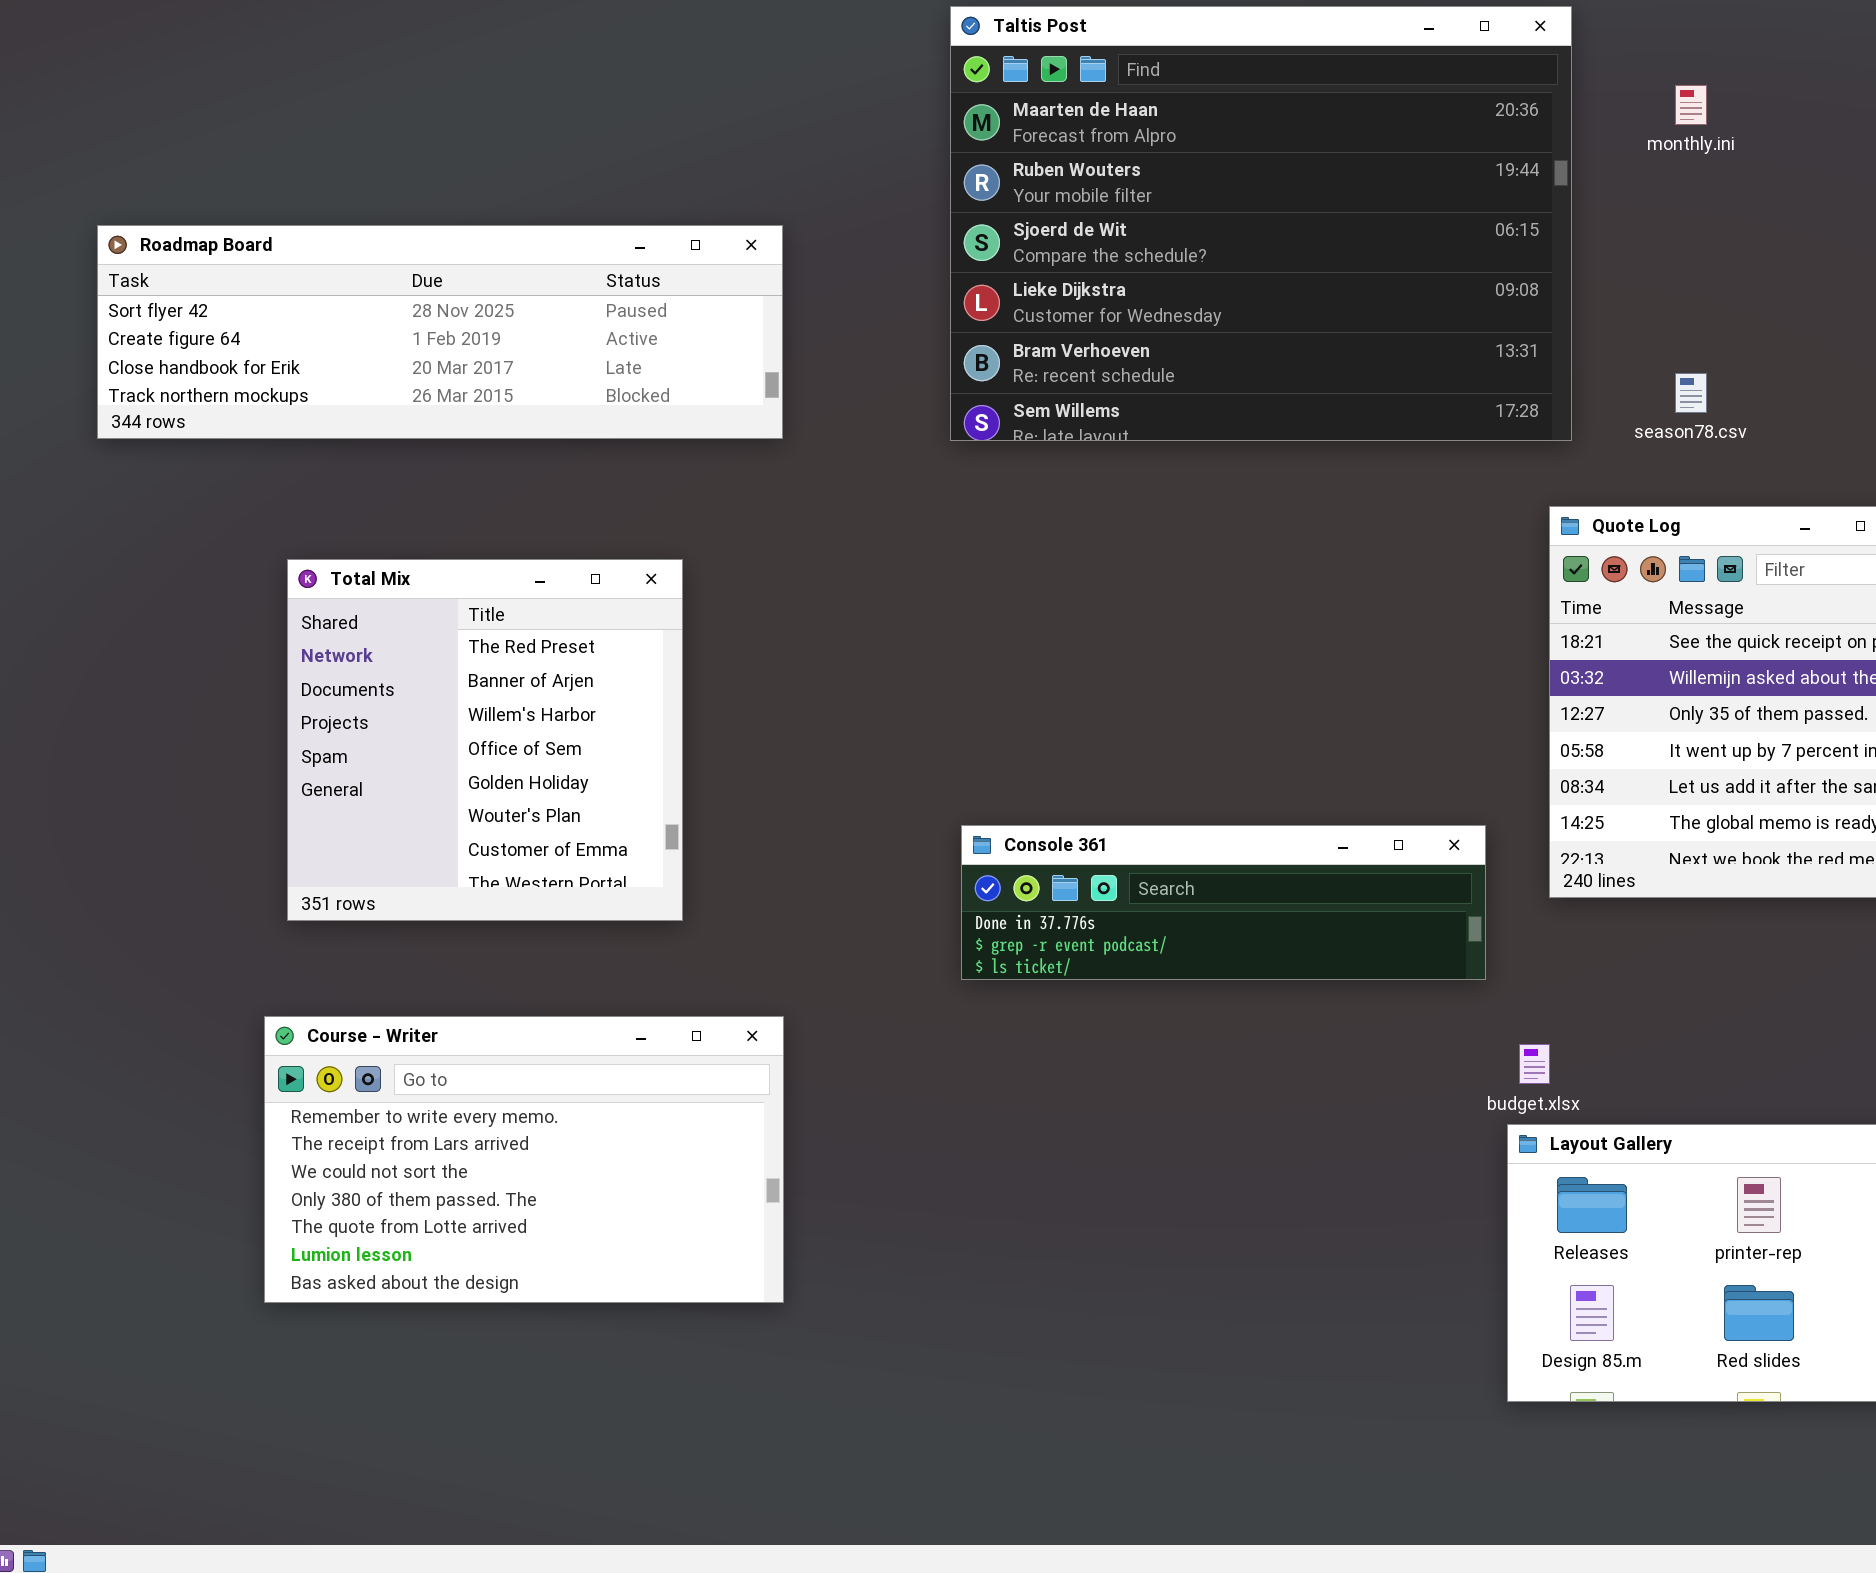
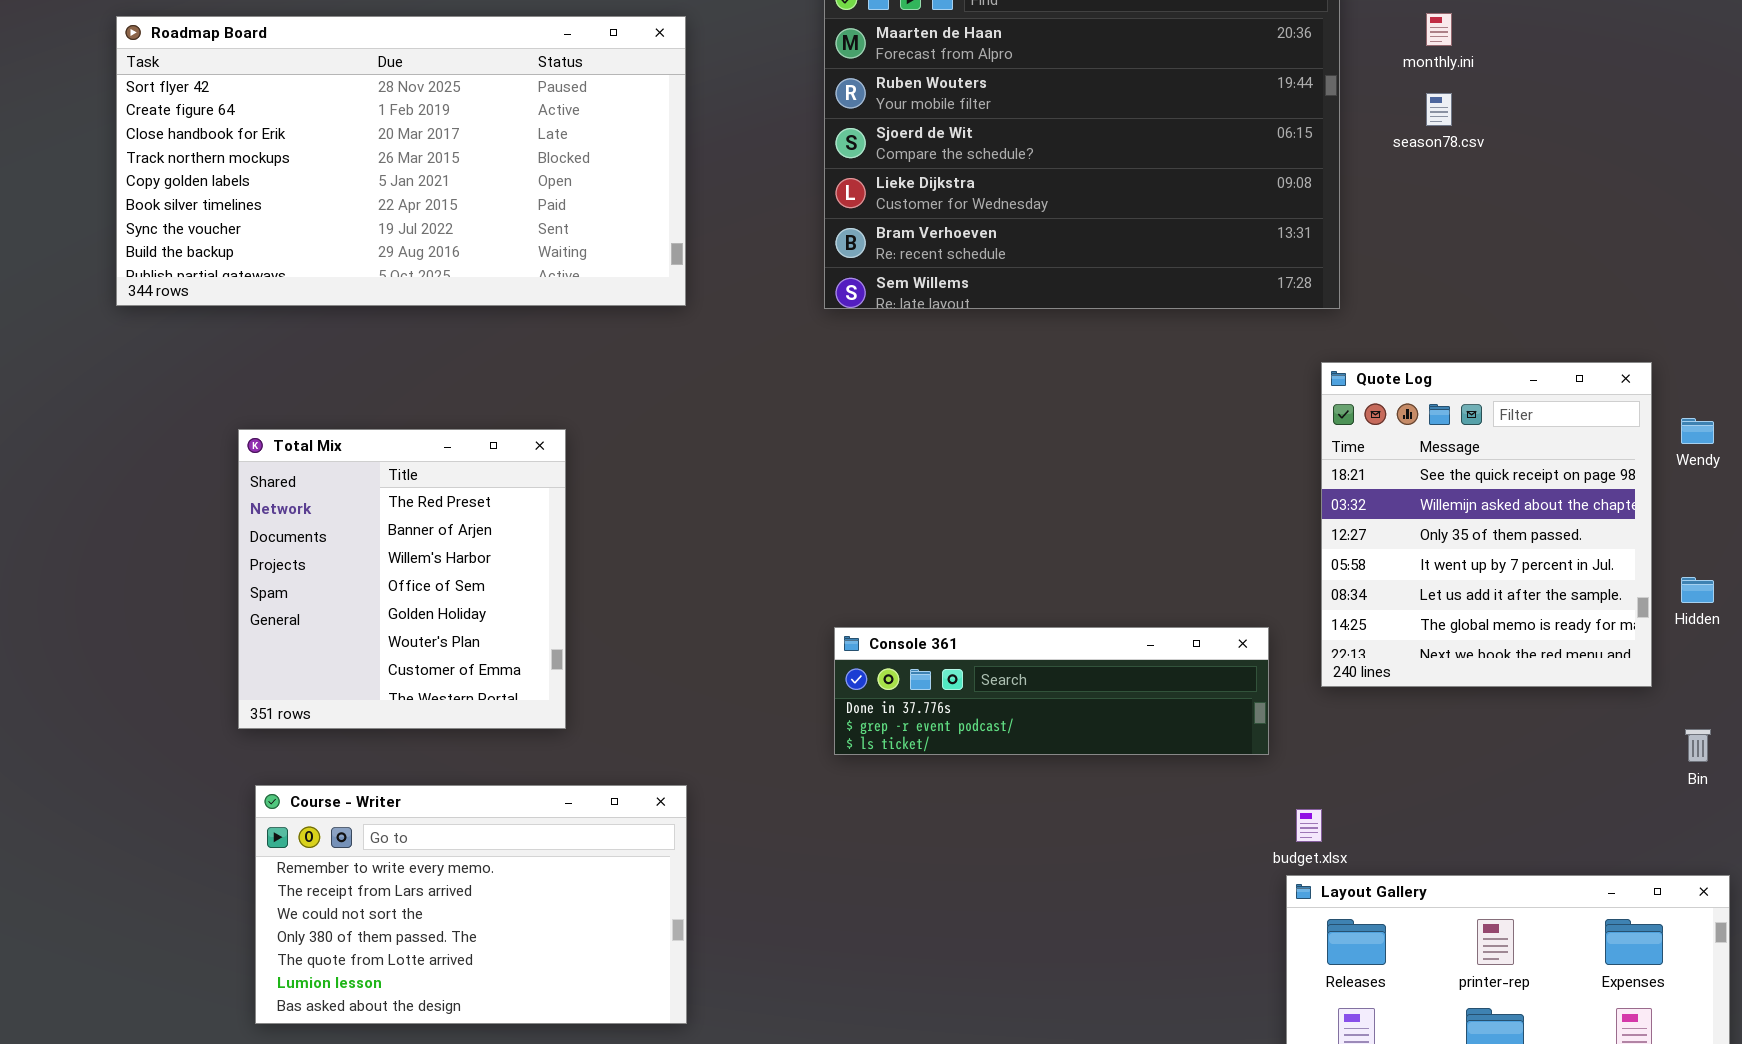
Roadmap Board: [97,225,783,439] -> [116,16,686,306], resized
season78.csv: [1675,373,1707,413] -> [1426,93,1452,126], moved
Total Mix: [287,559,683,921] -> [238,429,566,729], moved

